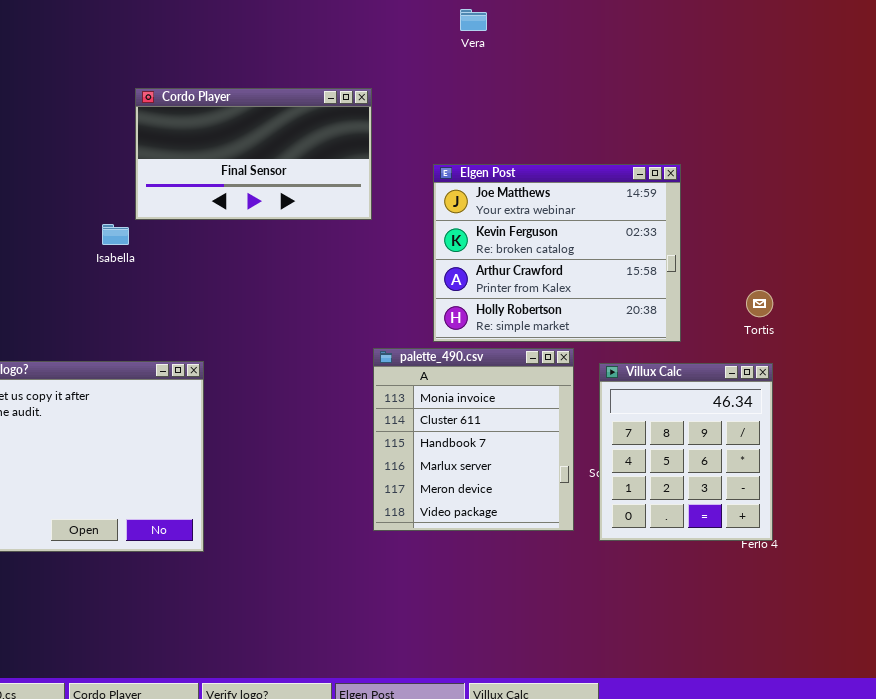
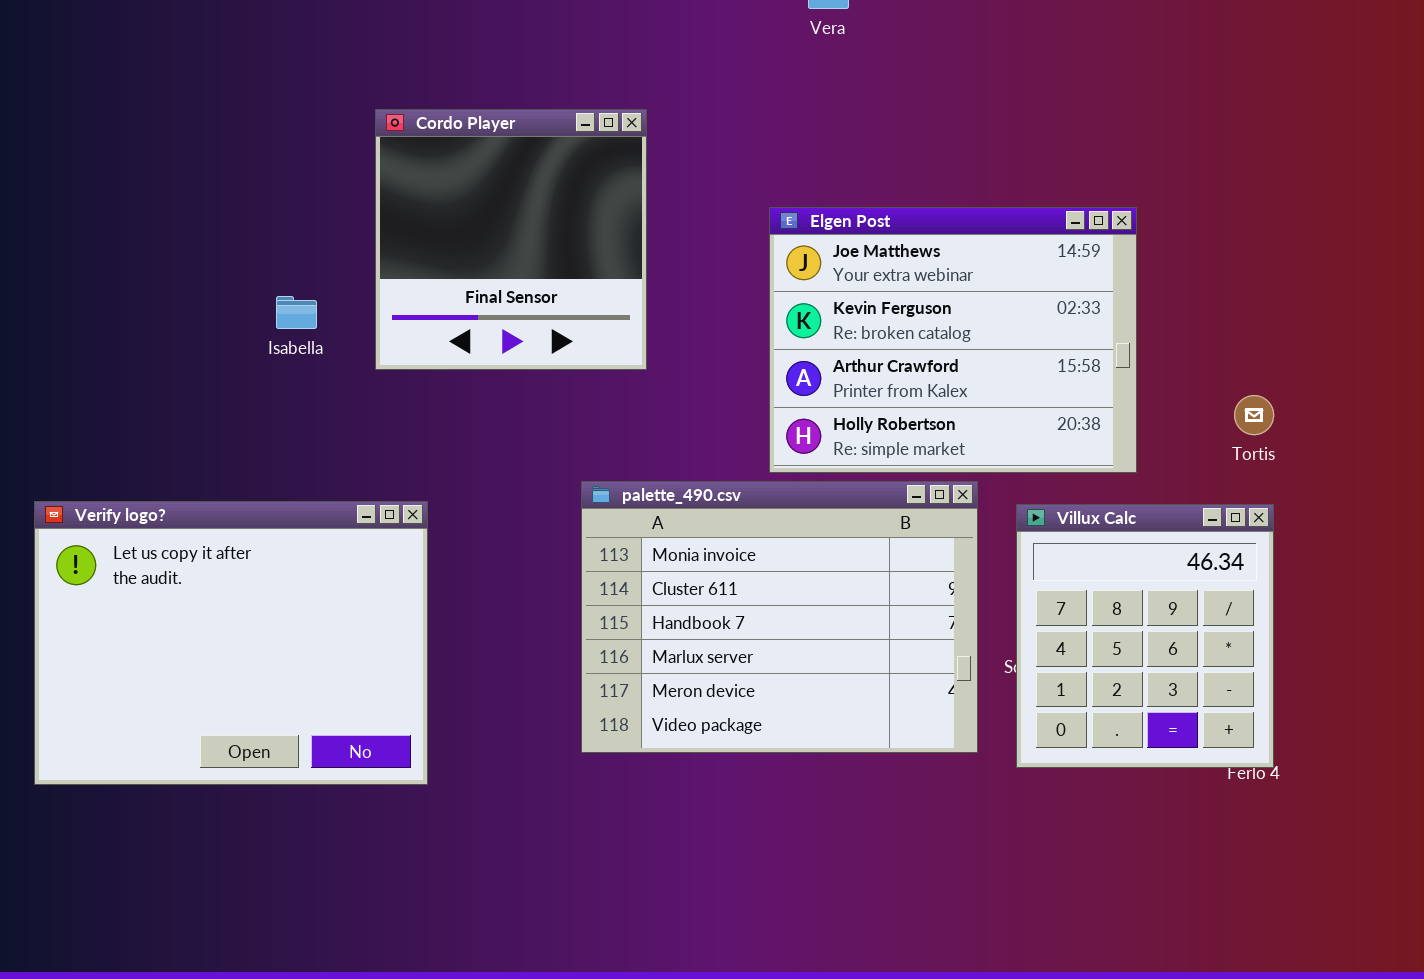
Cordo Player: [135,88,372,220] -> [375,109,647,370], moved, resized
palette_490.csv: [373,348,574,531] -> [581,481,978,753], resized

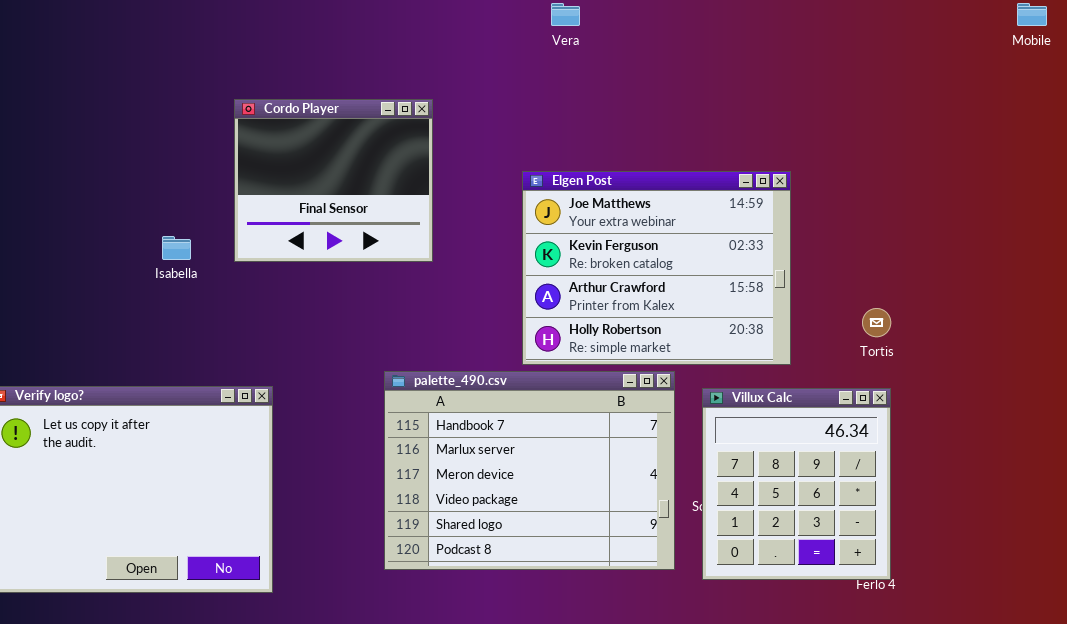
Cordo Player: [375,109,647,370] -> [234,99,433,262], resized
palette_490.csv: [581,481,978,753] -> [384,371,675,570], scrolled down 2 rows

